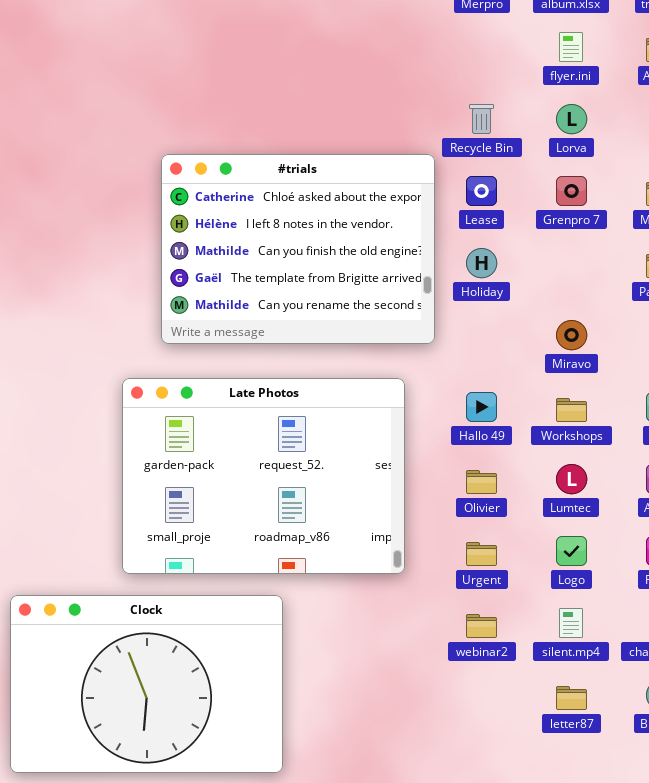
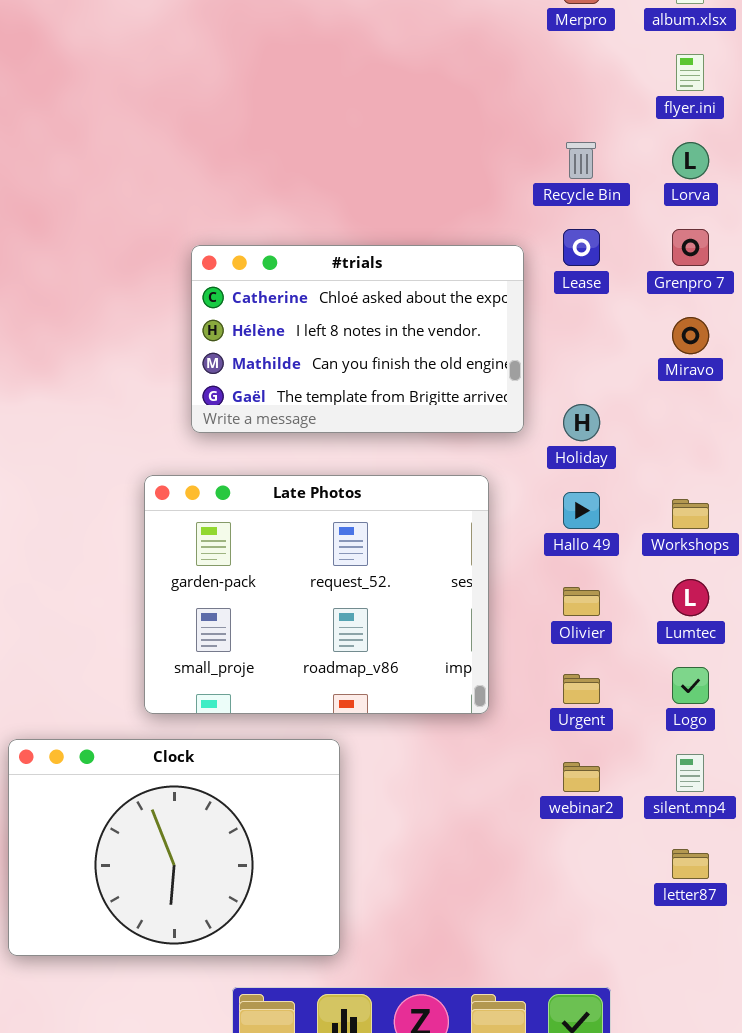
#trials: [161,154,435,344] -> [191,245,524,433], resized
Holiday: [466,248,497,278] -> [563,404,600,441], moved
Miravo: [556,320,587,350] -> [672,317,709,354], moved

